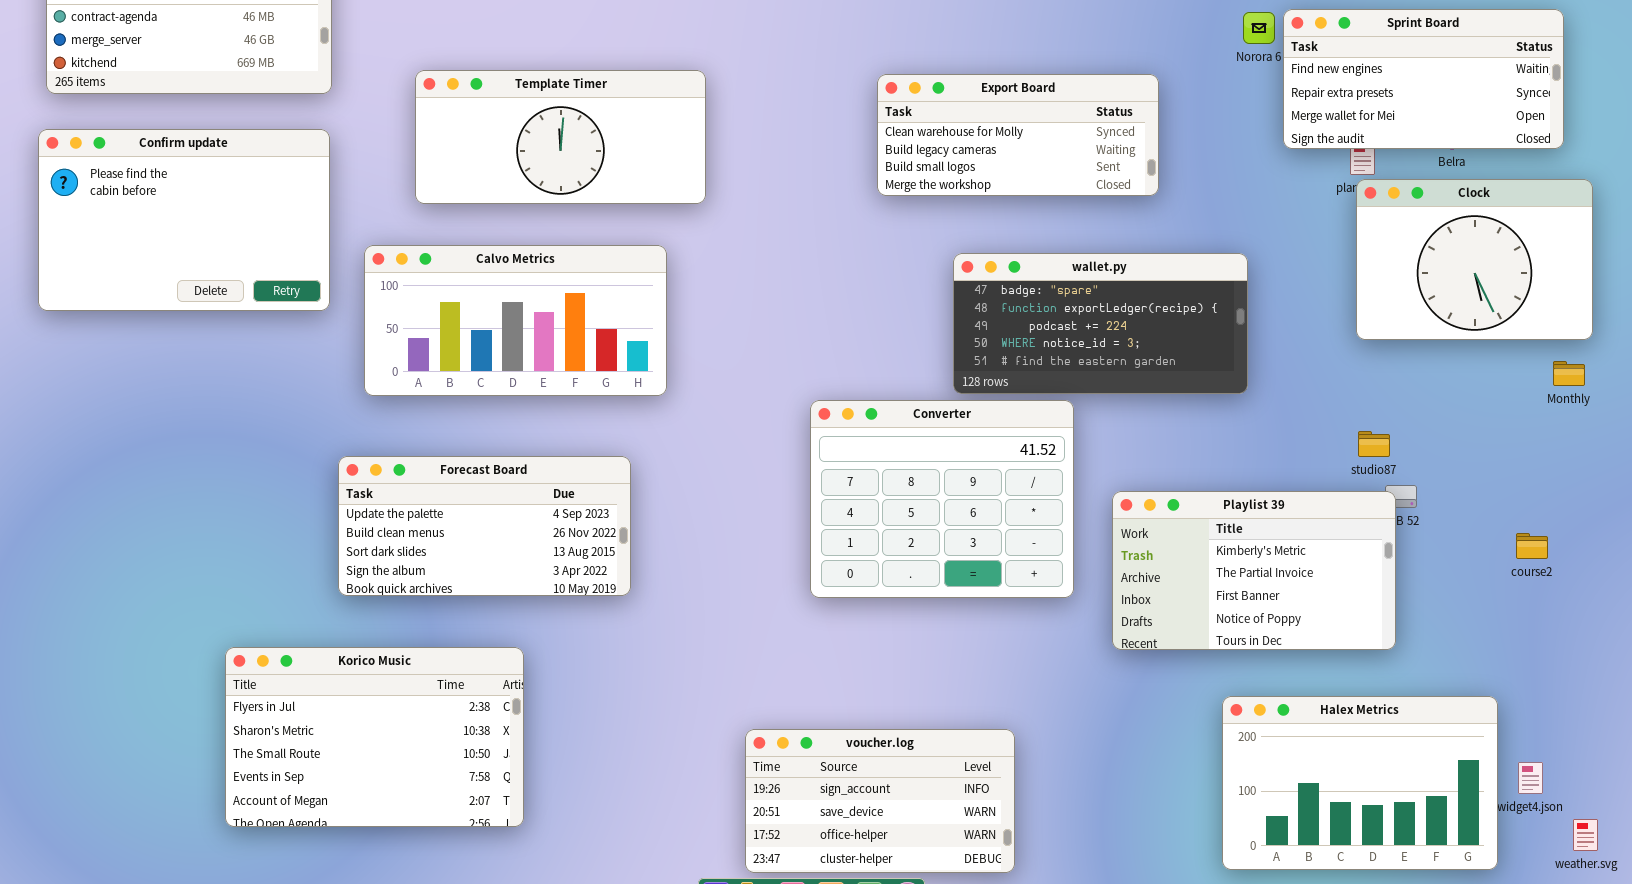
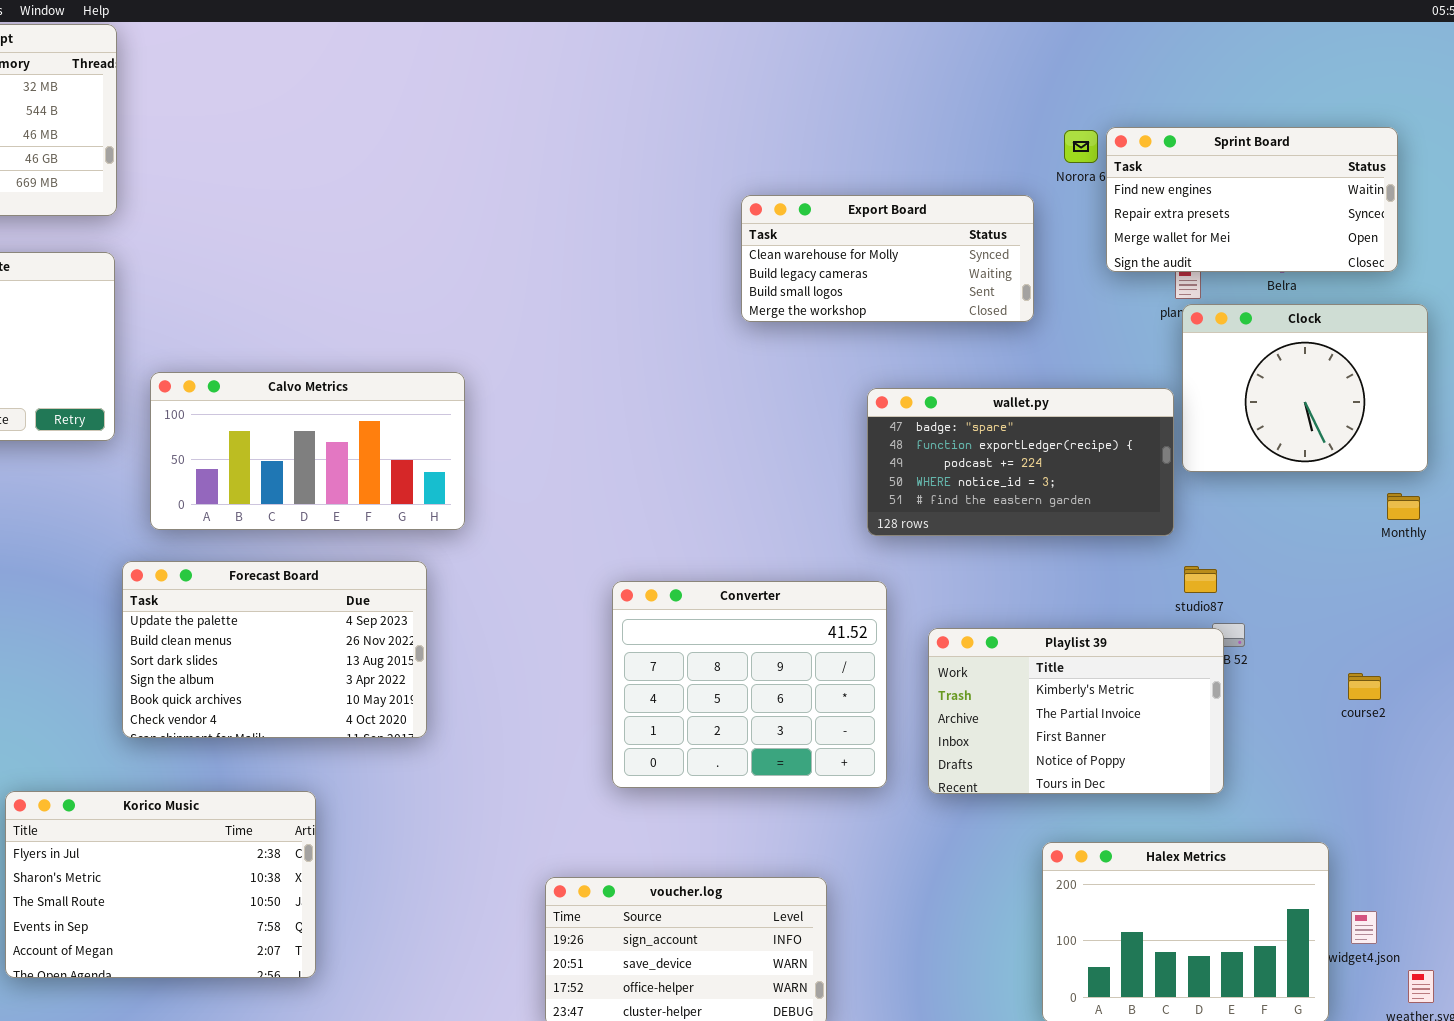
Template Timer: [415,70,706,204] -> none, closed
Export Board: [877,74,1159,196] -> [741,195,1034,322], moved
wallet.py: [953,253,1248,394] -> [867,388,1174,536], moved
Converter: [810,400,1074,598] -> [612,581,887,788], moved
Forecast Board: [338,456,631,596] -> [122,561,427,738], resized

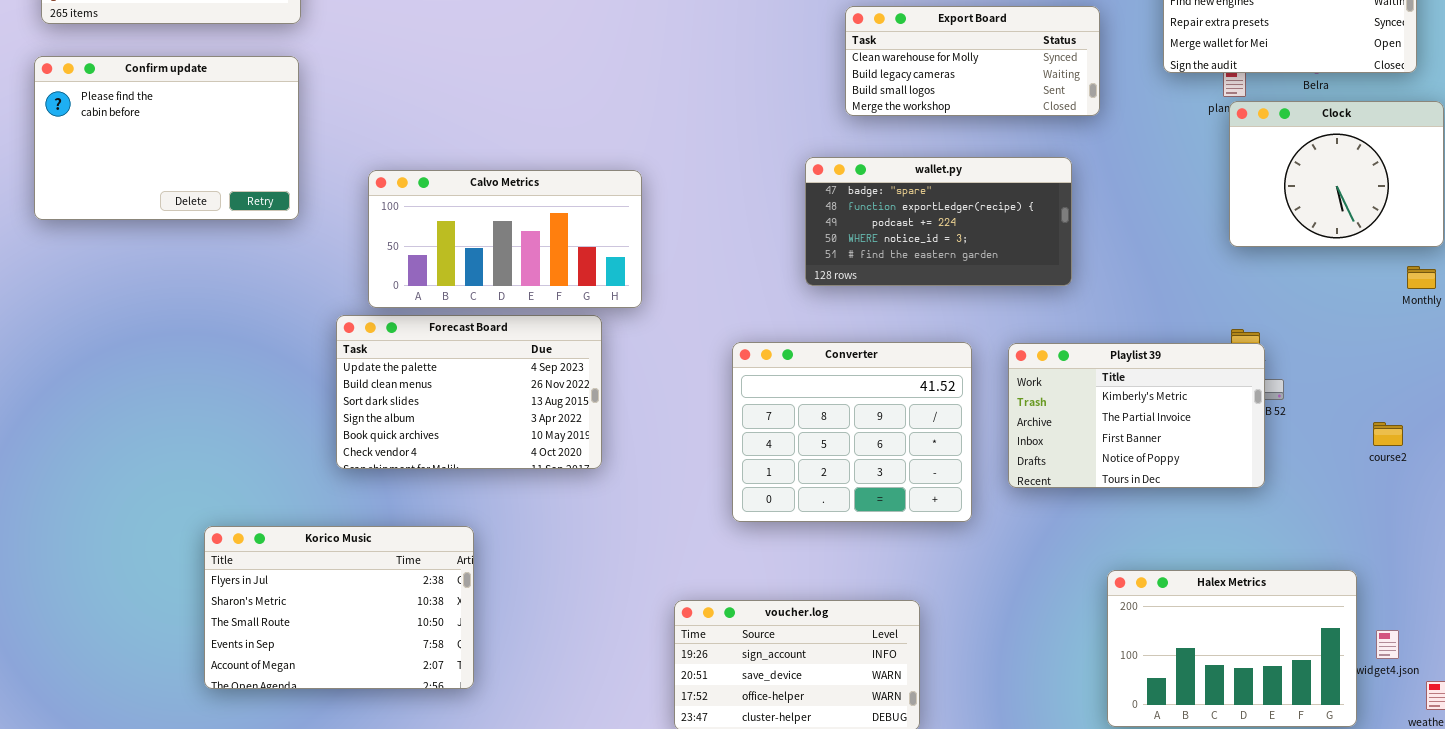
Calvo Metrics: [150,372,465,530] -> [368,170,642,308], moved
wallet.py: [867,388,1174,536] -> [805,157,1072,286], moved
Forecast Board: [122,561,427,738] -> [336,315,602,469], moved
Playlist 39: [928,628,1224,794] -> [1008,343,1265,488], moved

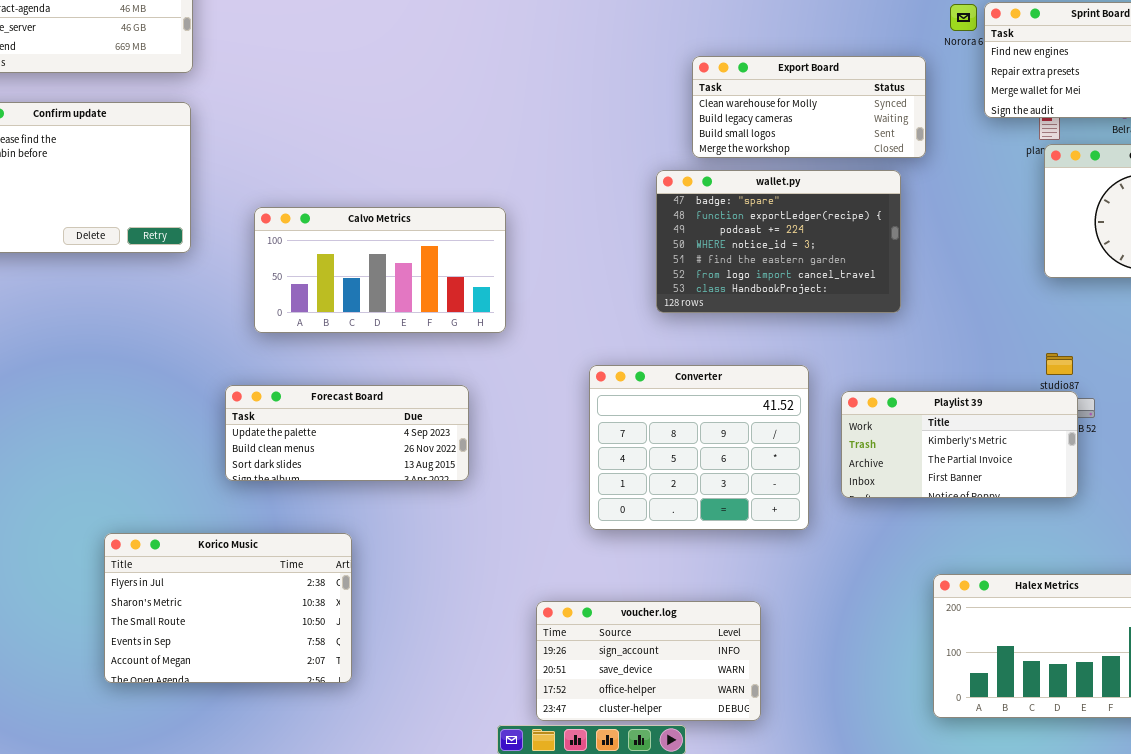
wallet.py: [805,157,1072,286] -> [656,170,901,313], resized
Forecast Board: [336,315,602,469] -> [225,385,469,481], resized
Playlist 39: [1008,343,1265,488] -> [841,391,1078,498], resized

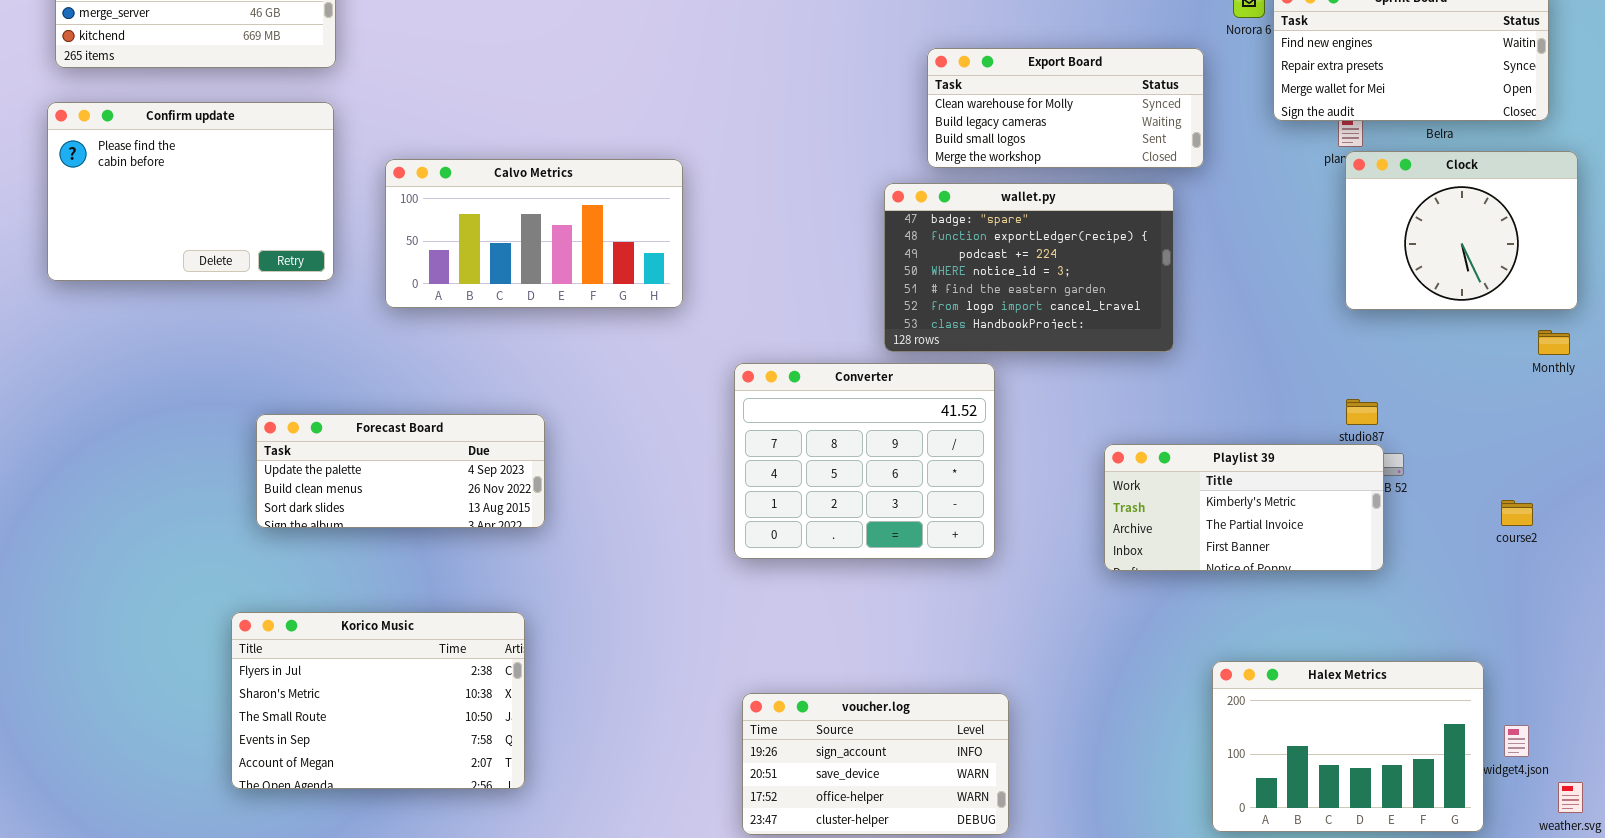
Calvo Metrics: [254,207,506,333] -> [385,159,683,308], moved
Converter: [589,365,809,530] -> [734,363,995,559], moved
Forecast Board: [225,385,469,481] -> [256,414,545,528], moved

